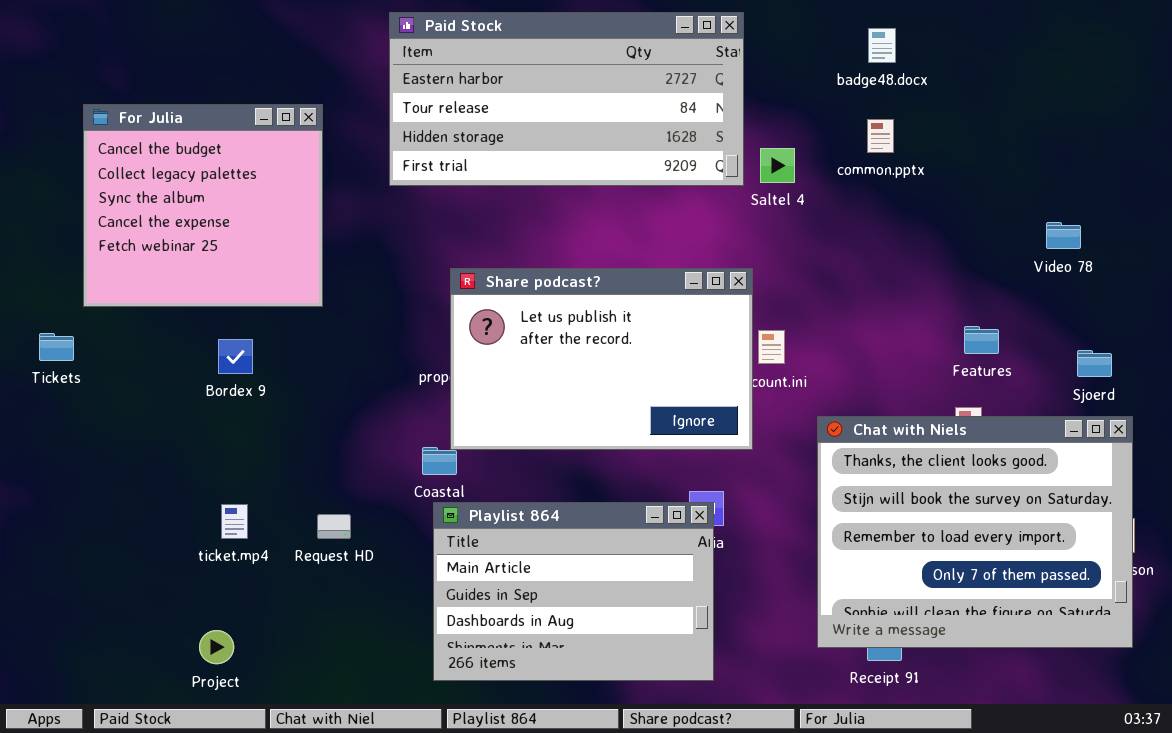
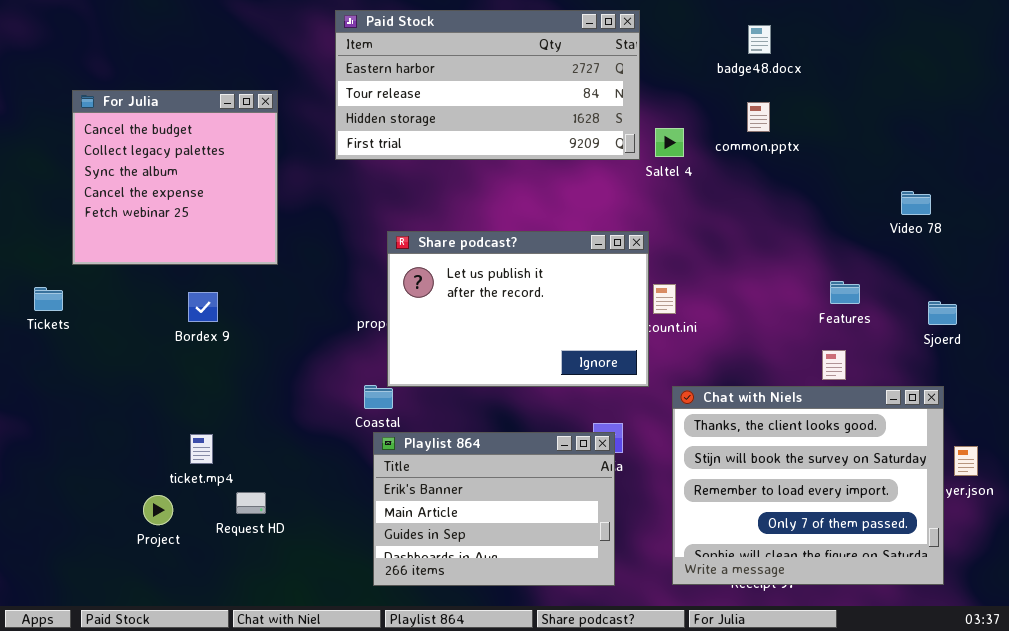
Chat with Niels: [817,416,1133,648] -> [672,386,944,585], moved
Playlist 864: [433,502,714,681] -> [373,432,615,586], scrolled up 1 row
Request HD: [317,514,351,539] -> [236,492,266,514], moved
Project: [199,630,234,664] -> [143,495,173,525], moved

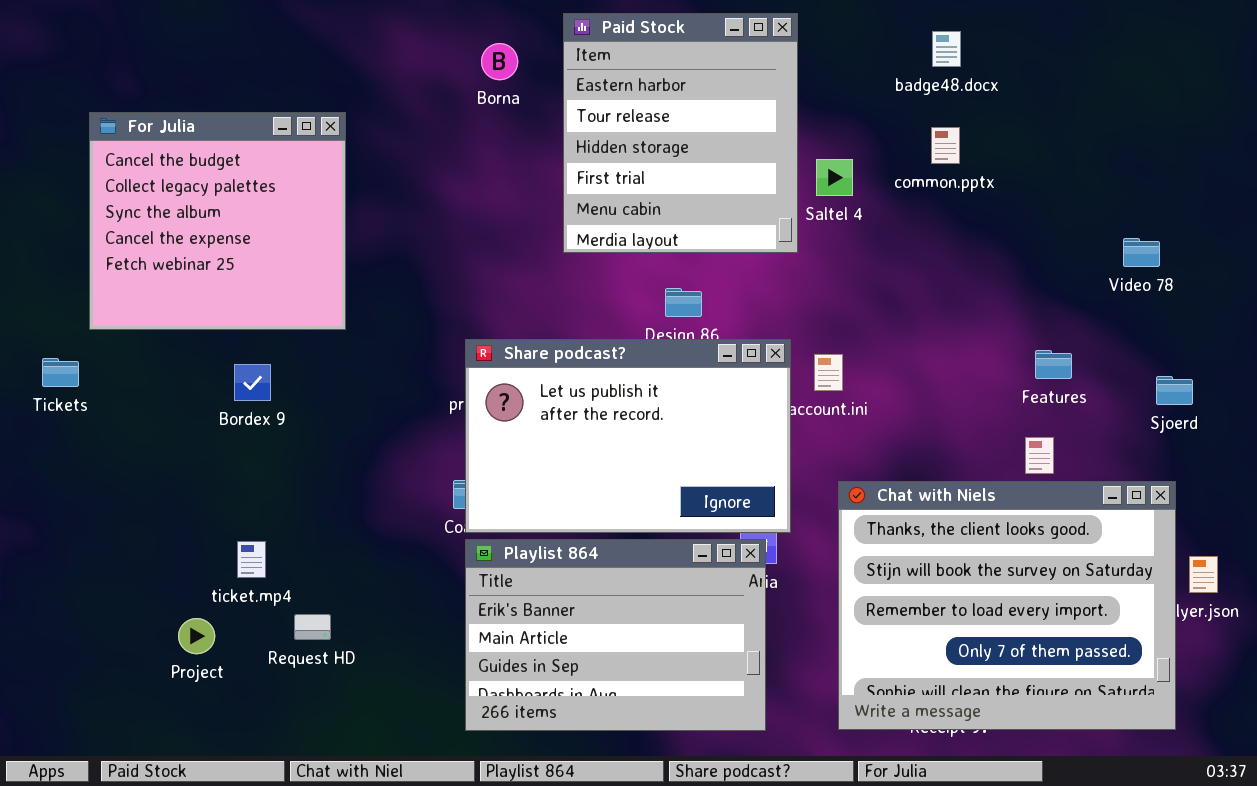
Paid Stock: [335,10,640,160] -> [563,13,798,253], resized
Share podcast?: [387,231,649,387] -> [465,339,791,533], moved

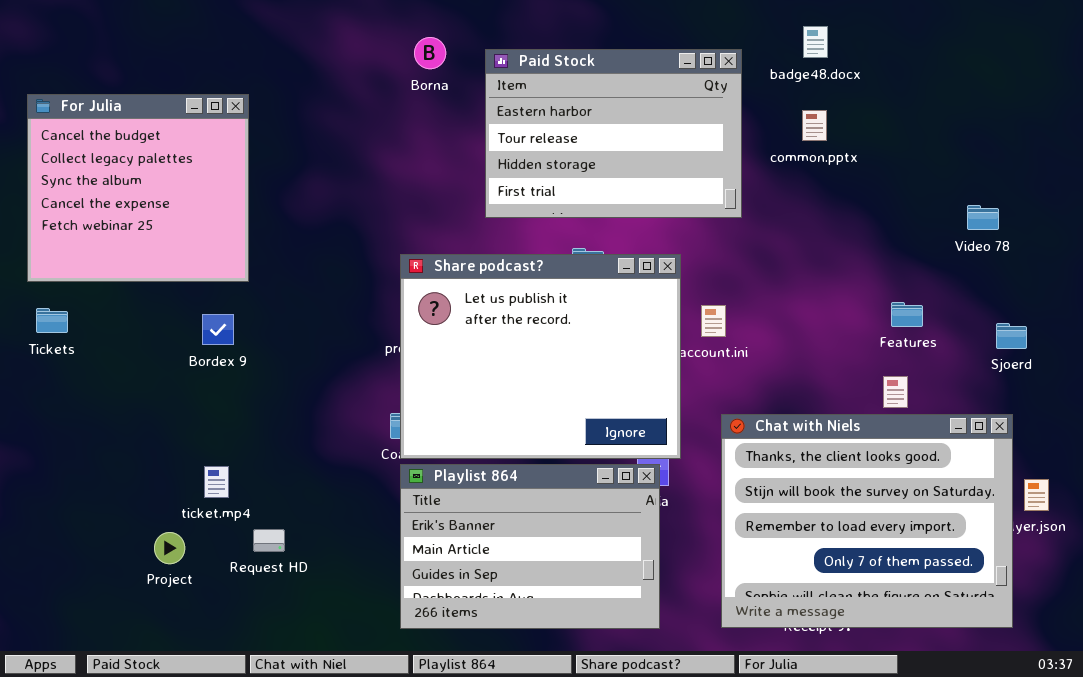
Paid Stock: [563,13,798,253] -> [485,49,742,218], resized
For Julia: [89,112,346,330] -> [27,94,249,282], moved
Share podcast?: [465,339,791,533] -> [400,254,681,459], resized

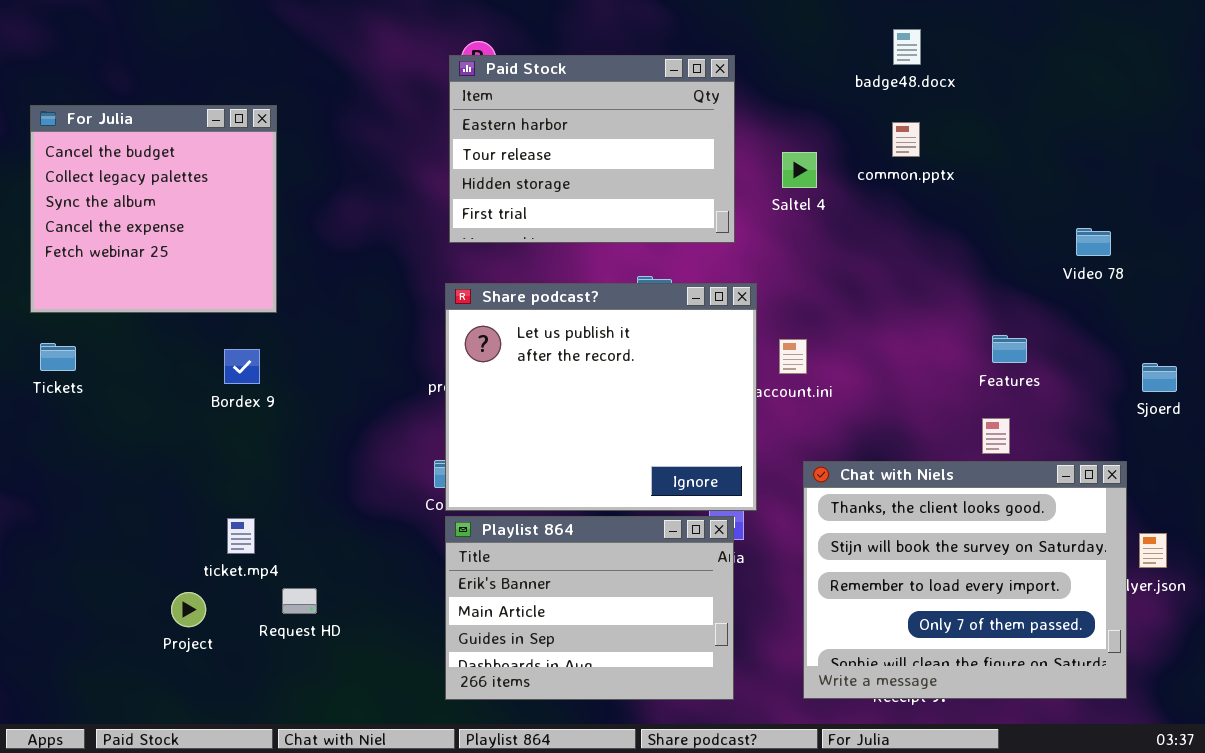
Paid Stock: [485,49,742,218] -> [449,55,735,243], moved
Sjoerd: [996,323,1027,349] -> [1142,363,1177,392], moved

